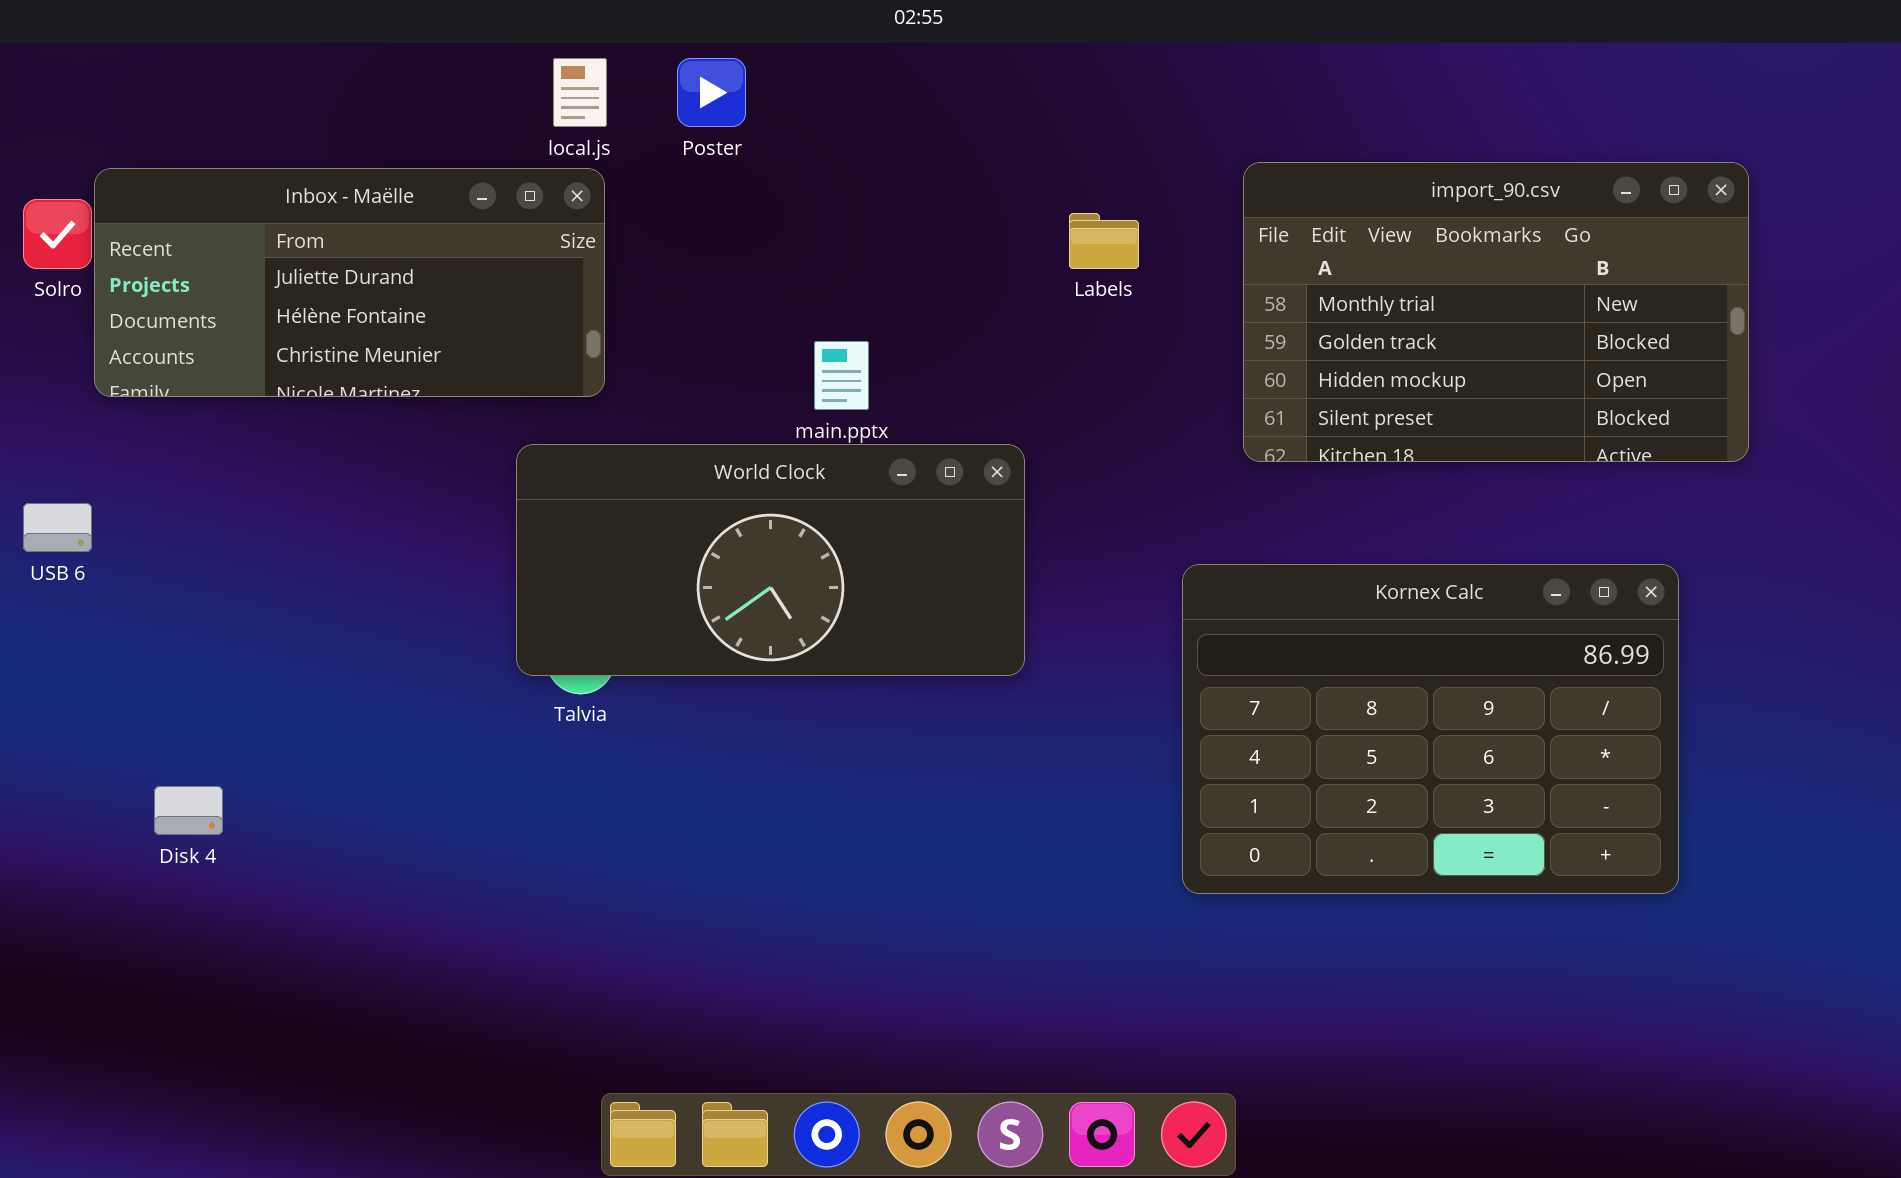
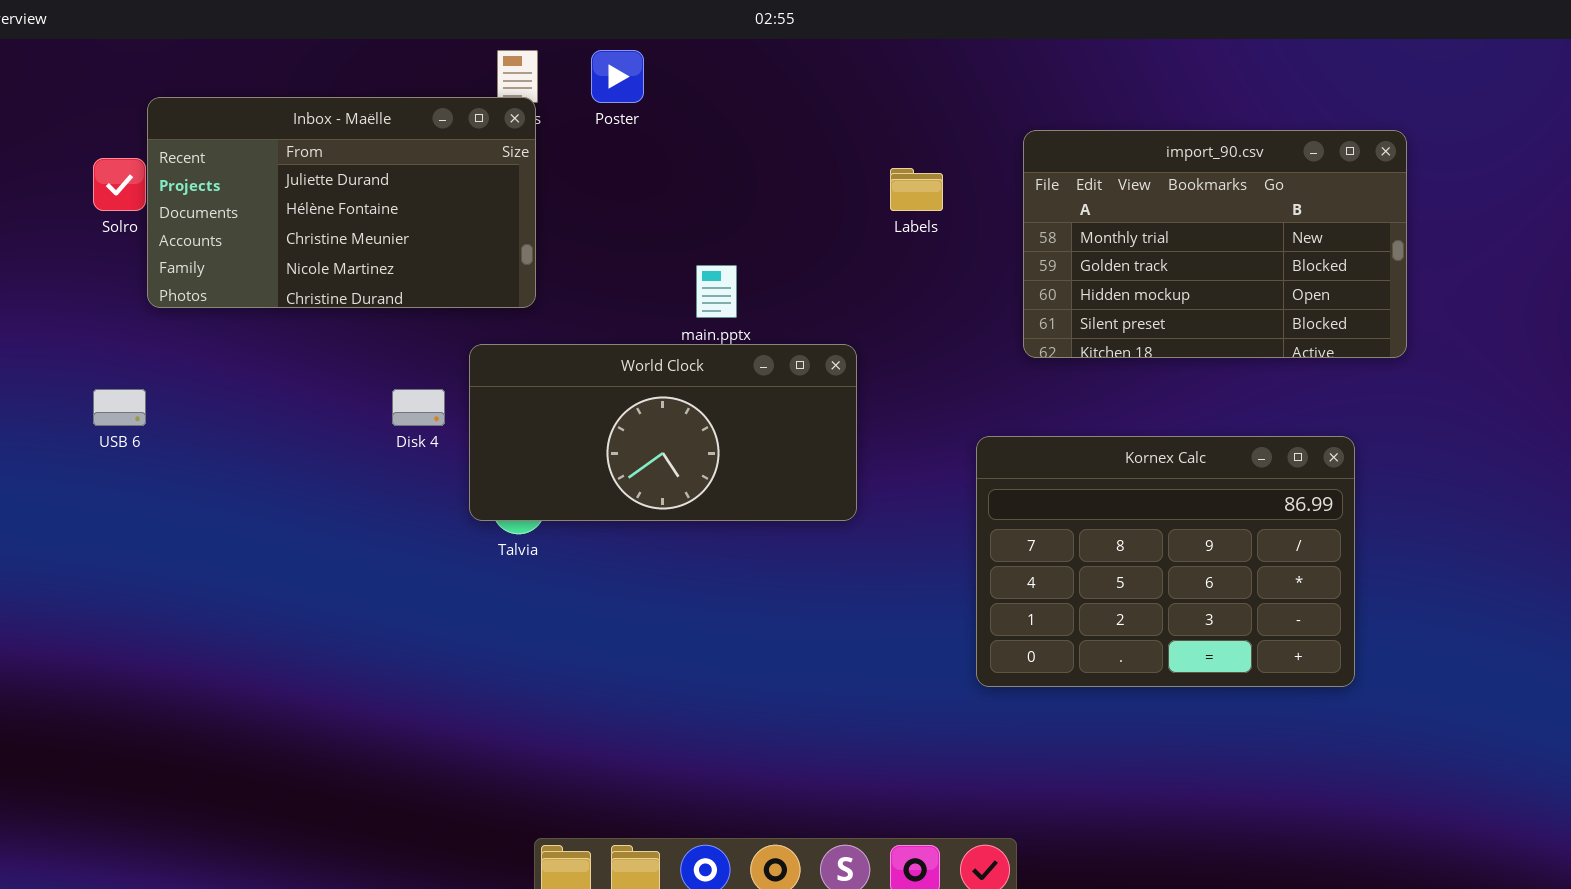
Inbox - Maëlle: [94,168,605,397] -> [147,97,536,308], resized
Disk 4: [154,786,223,835] -> [392,389,445,426], moved

